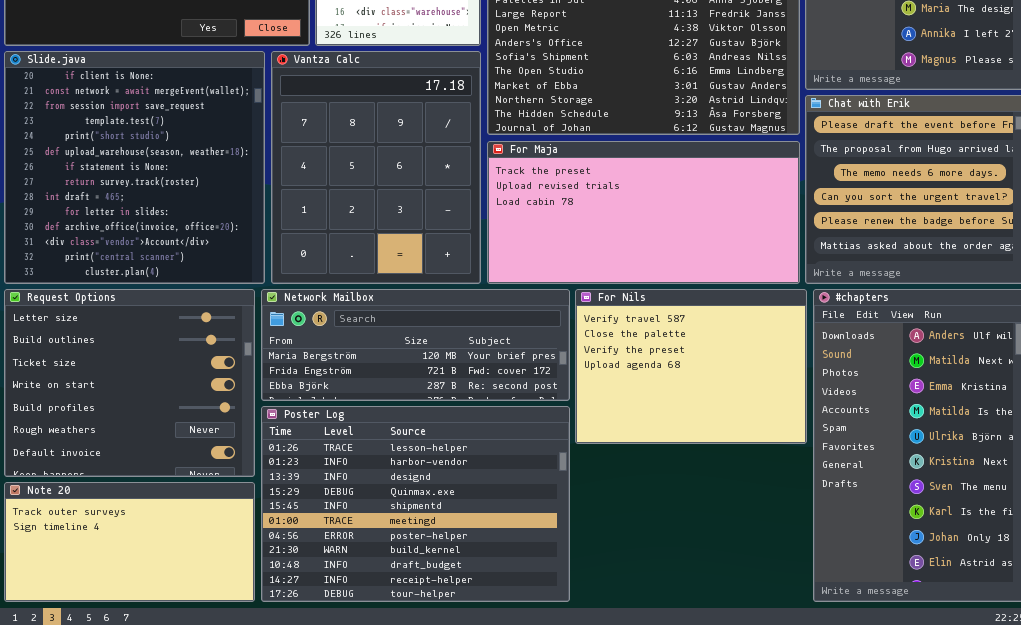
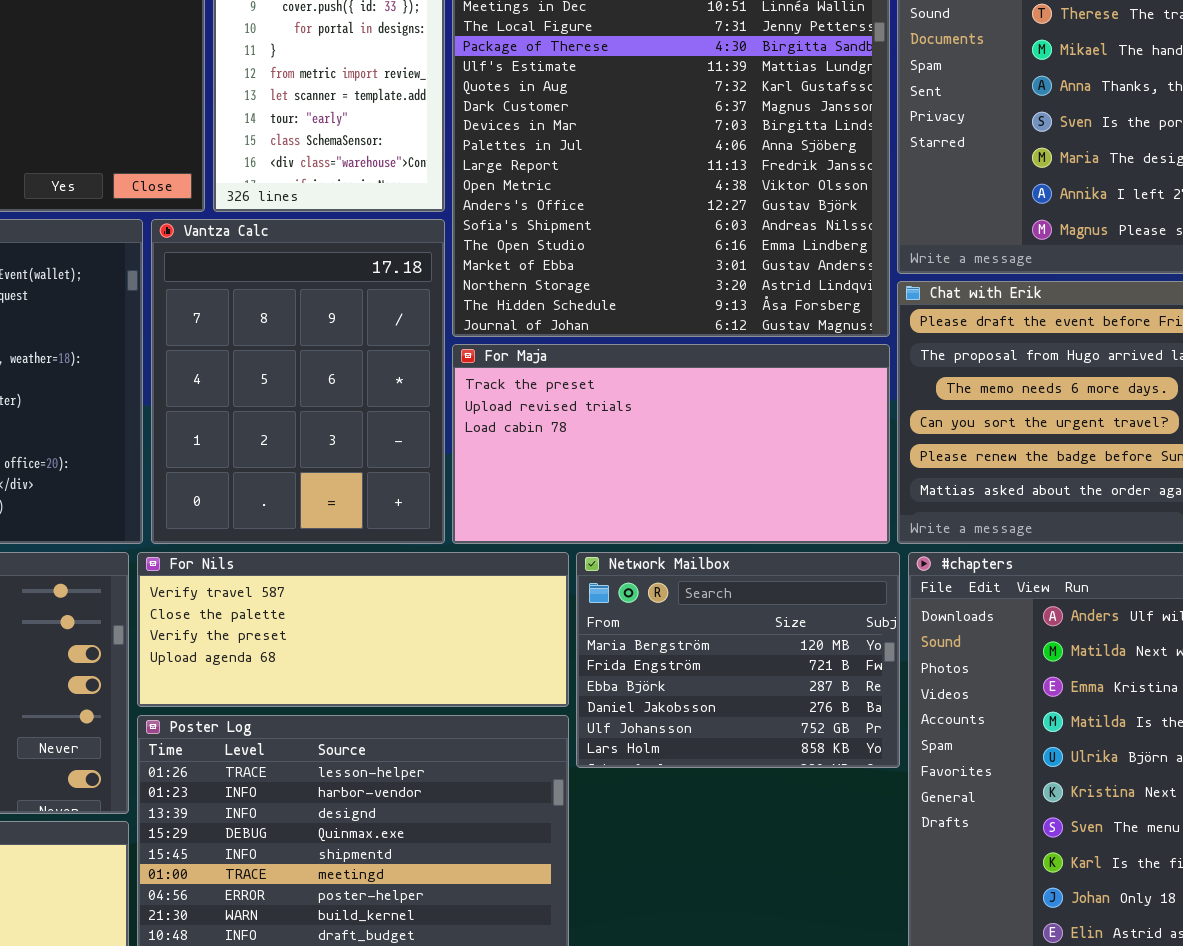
Network Mailbox: [261,289,570,401] -> [576,552,900,768], moved, resized
For Nils: [575,289,807,444] -> [137,552,569,707], moved, resized

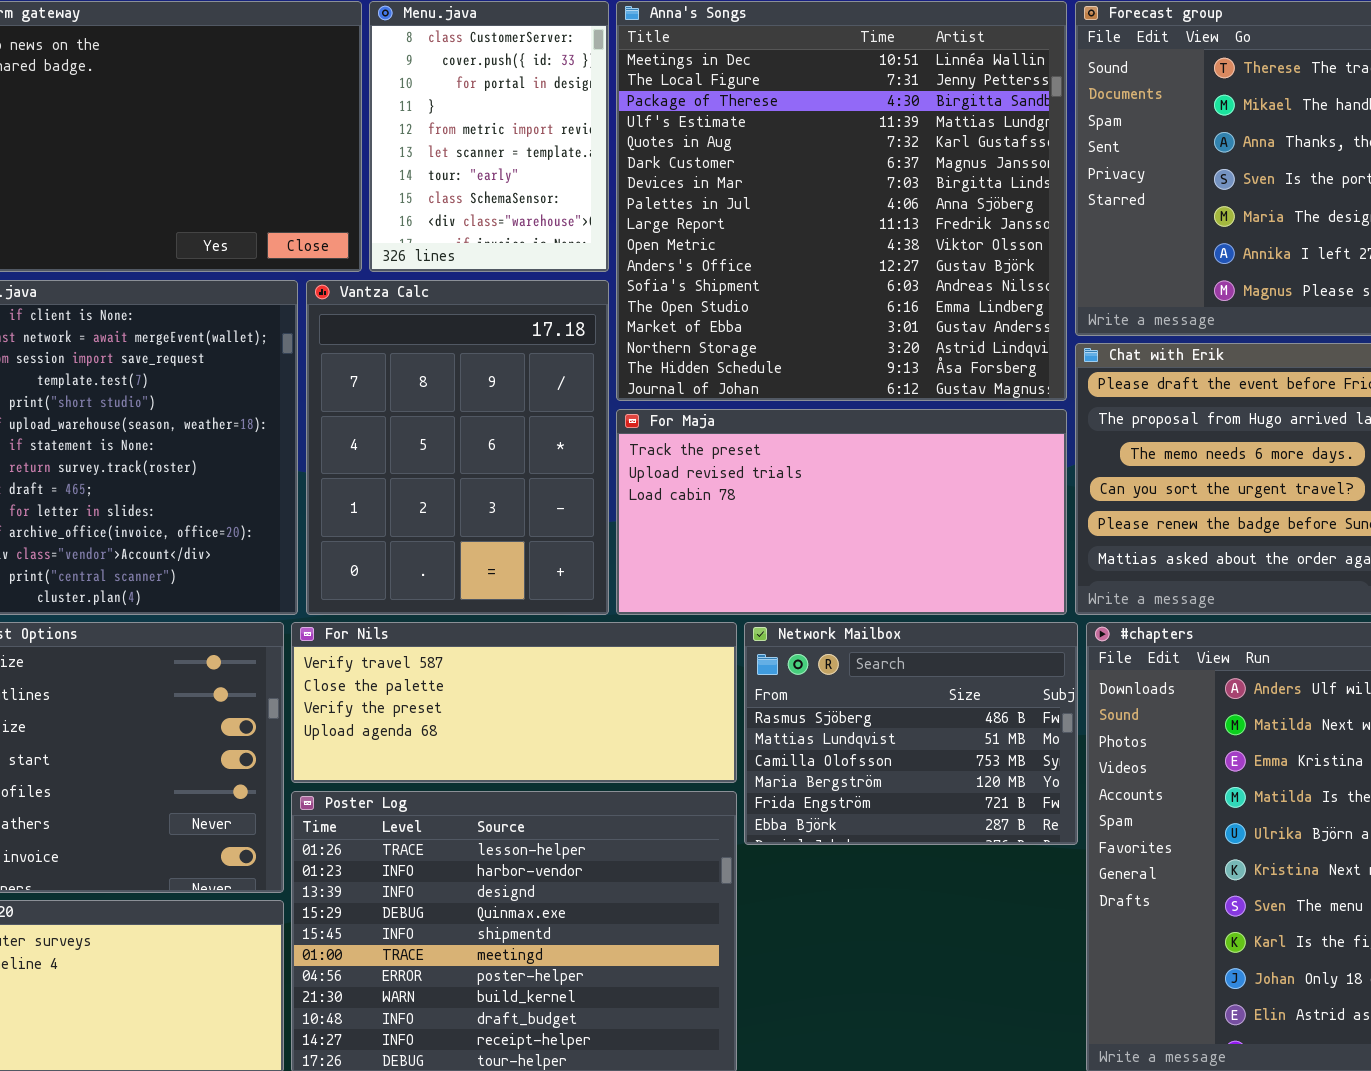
Network Mailbox: [576,552,900,768] -> [744,622,1078,845], scrolled up 3 rows

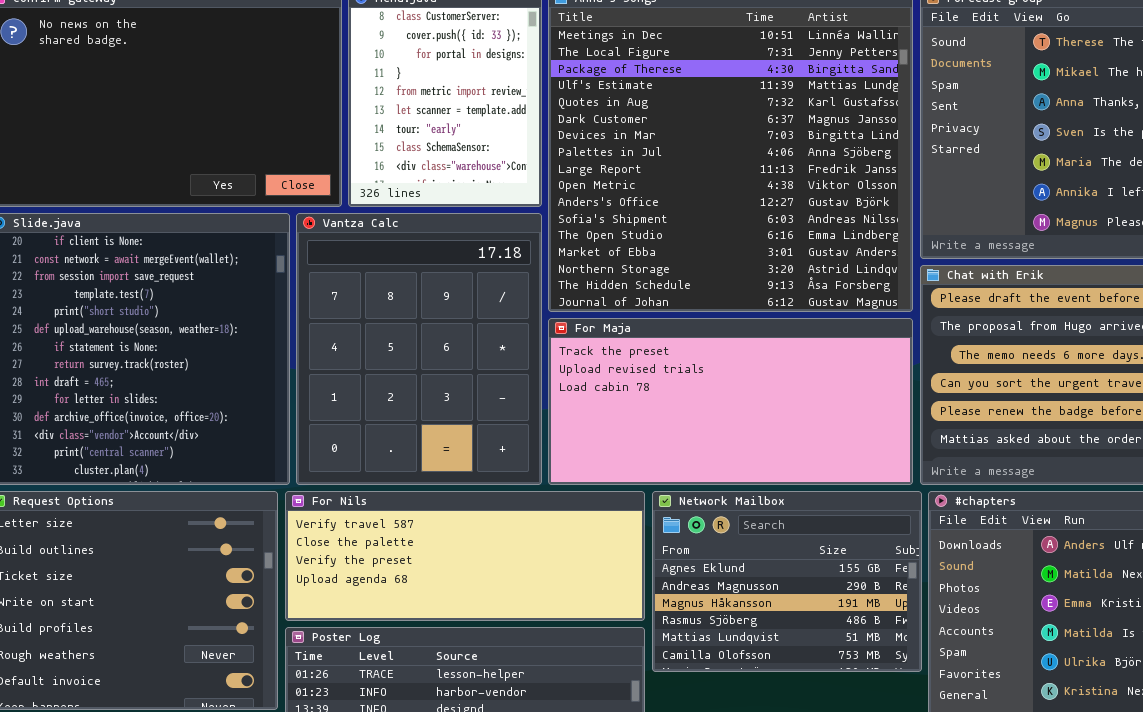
Network Mailbox: [744,622,1078,845] -> [652,491,922,672], scrolled up 3 rows

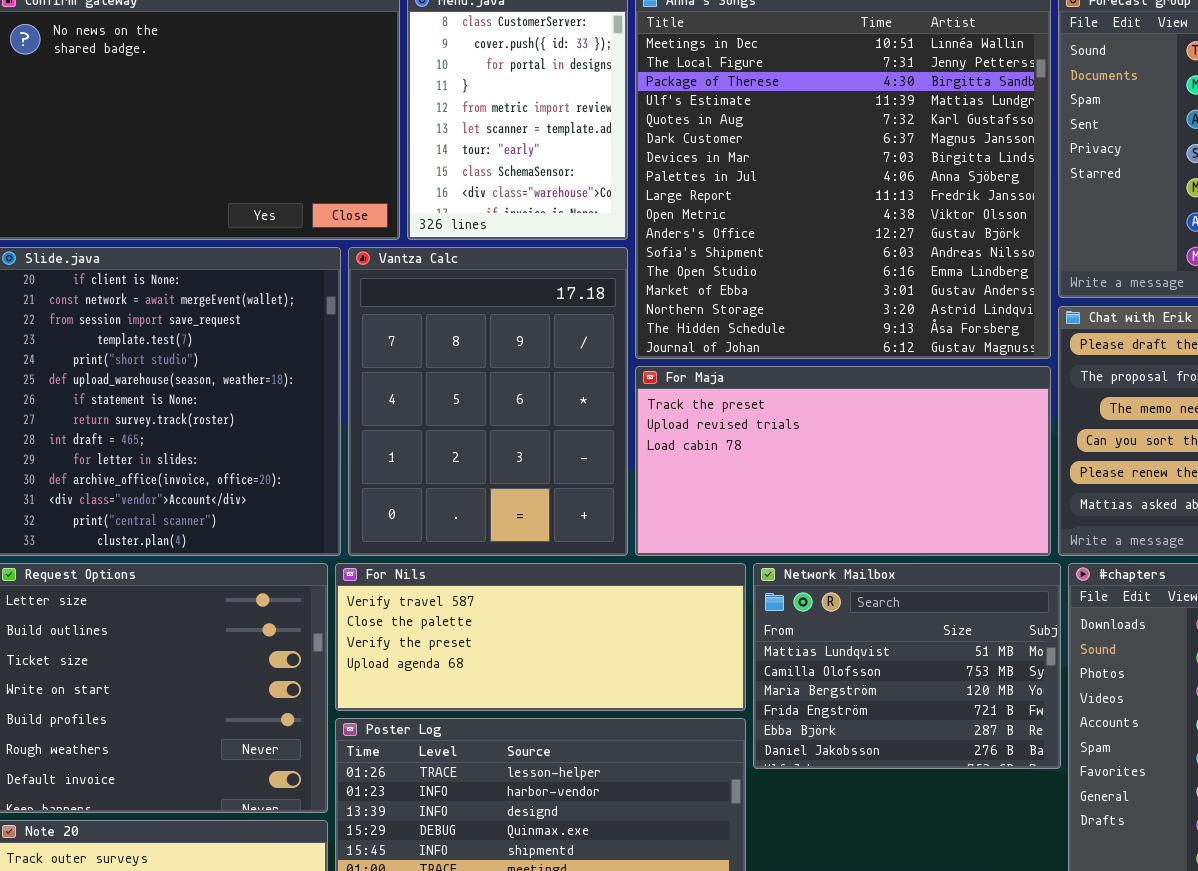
Network Mailbox: [652,491,922,672] -> [753,563,1061,769], scrolled down 4 rows

